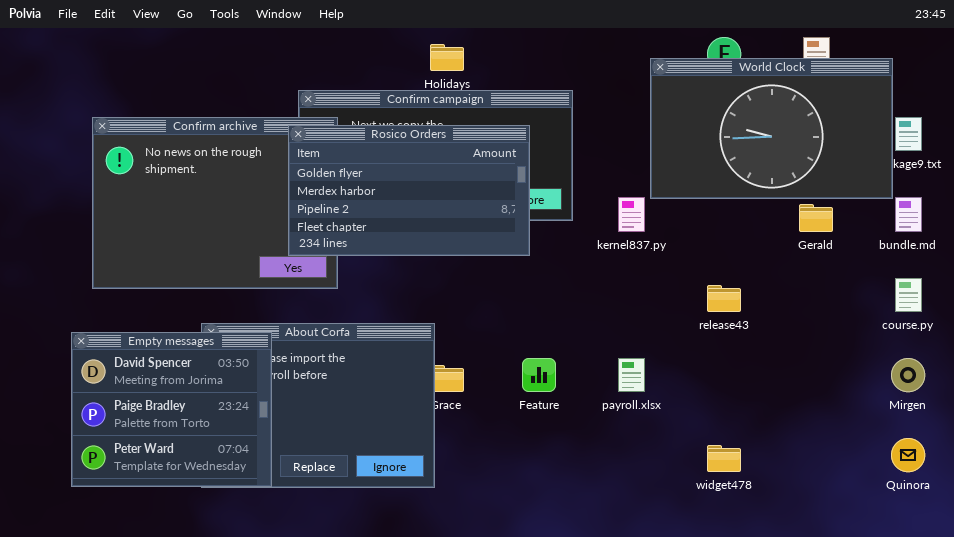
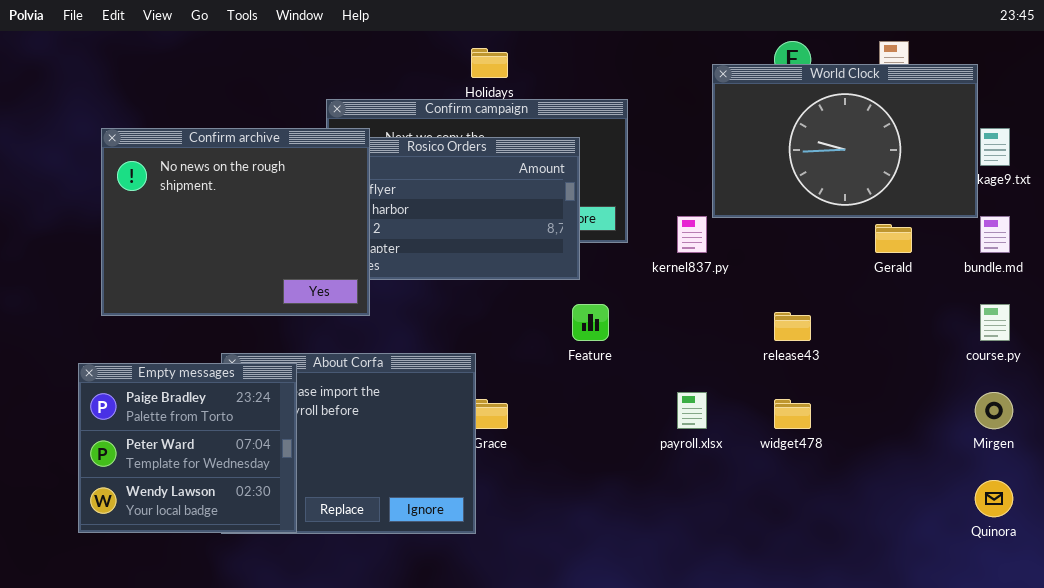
Confirm archive: [92,117,338,289] -> [101,128,370,316], raised
Empty messages: [71,332,272,487] -> [78,363,297,533], scrolled down 1 row
Feature: [522,358,556,392] -> [572,304,609,341], moved
widget478: [707,445,741,472] -> [774,399,811,429], moved

